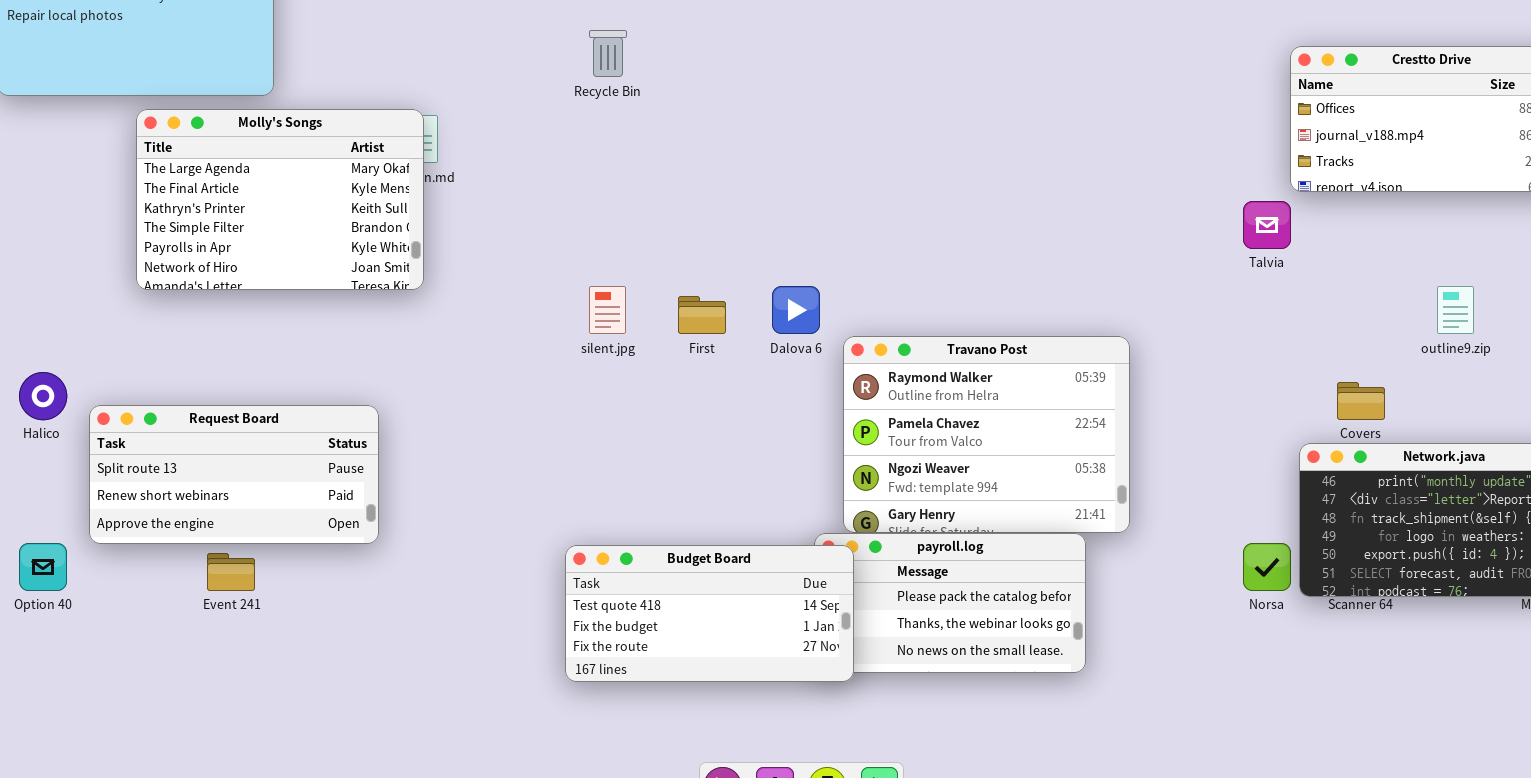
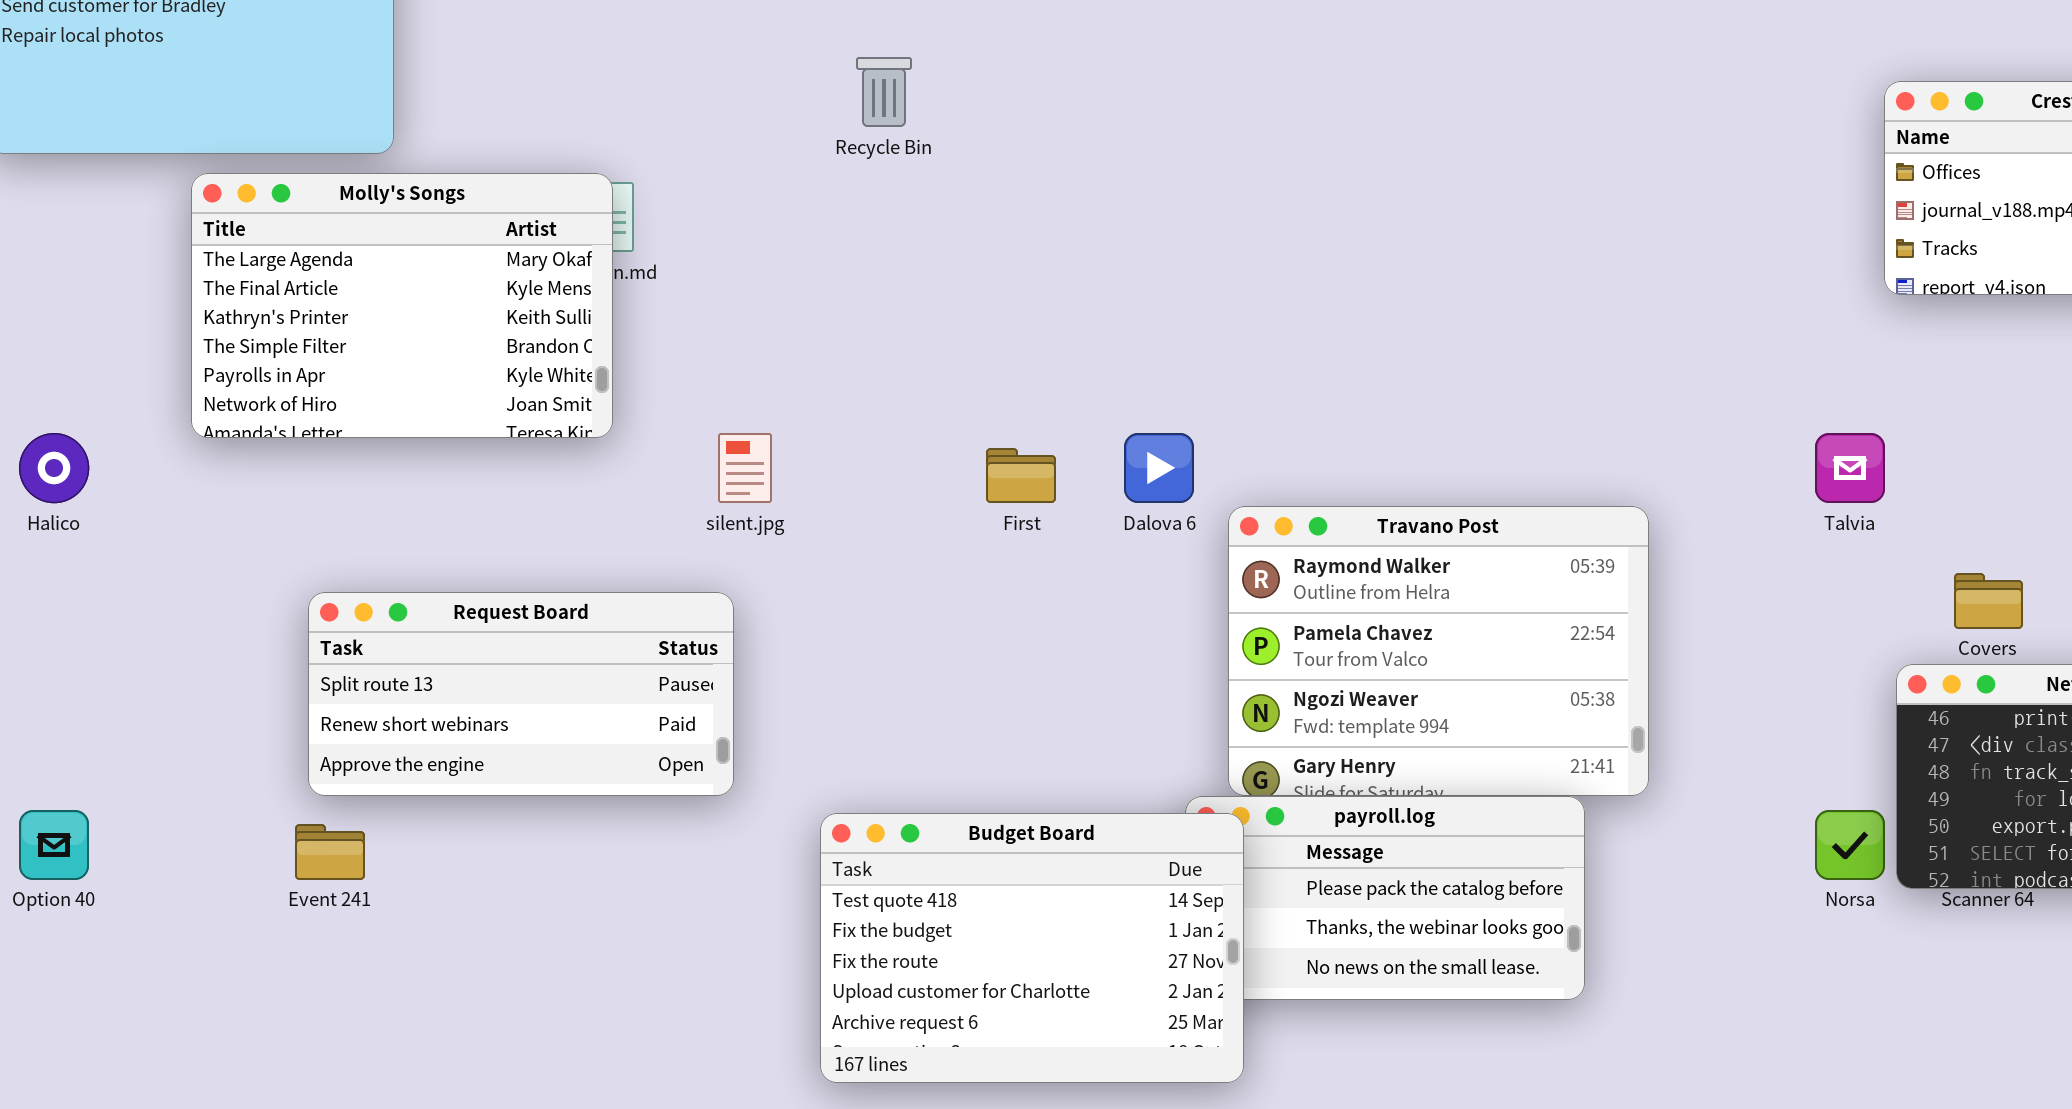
Talvia: [1243,201,1291,249] -> [1815,433,1885,503], moved
silent.jpg: [589,286,626,334] -> [718,433,772,503], moved
Halico: [19,372,67,420] -> [19,433,89,503], moved
Request Board: [89,405,379,544] -> [308,592,734,796], moved
Budget Board: [565,545,854,682] -> [820,813,1244,1083], resized

